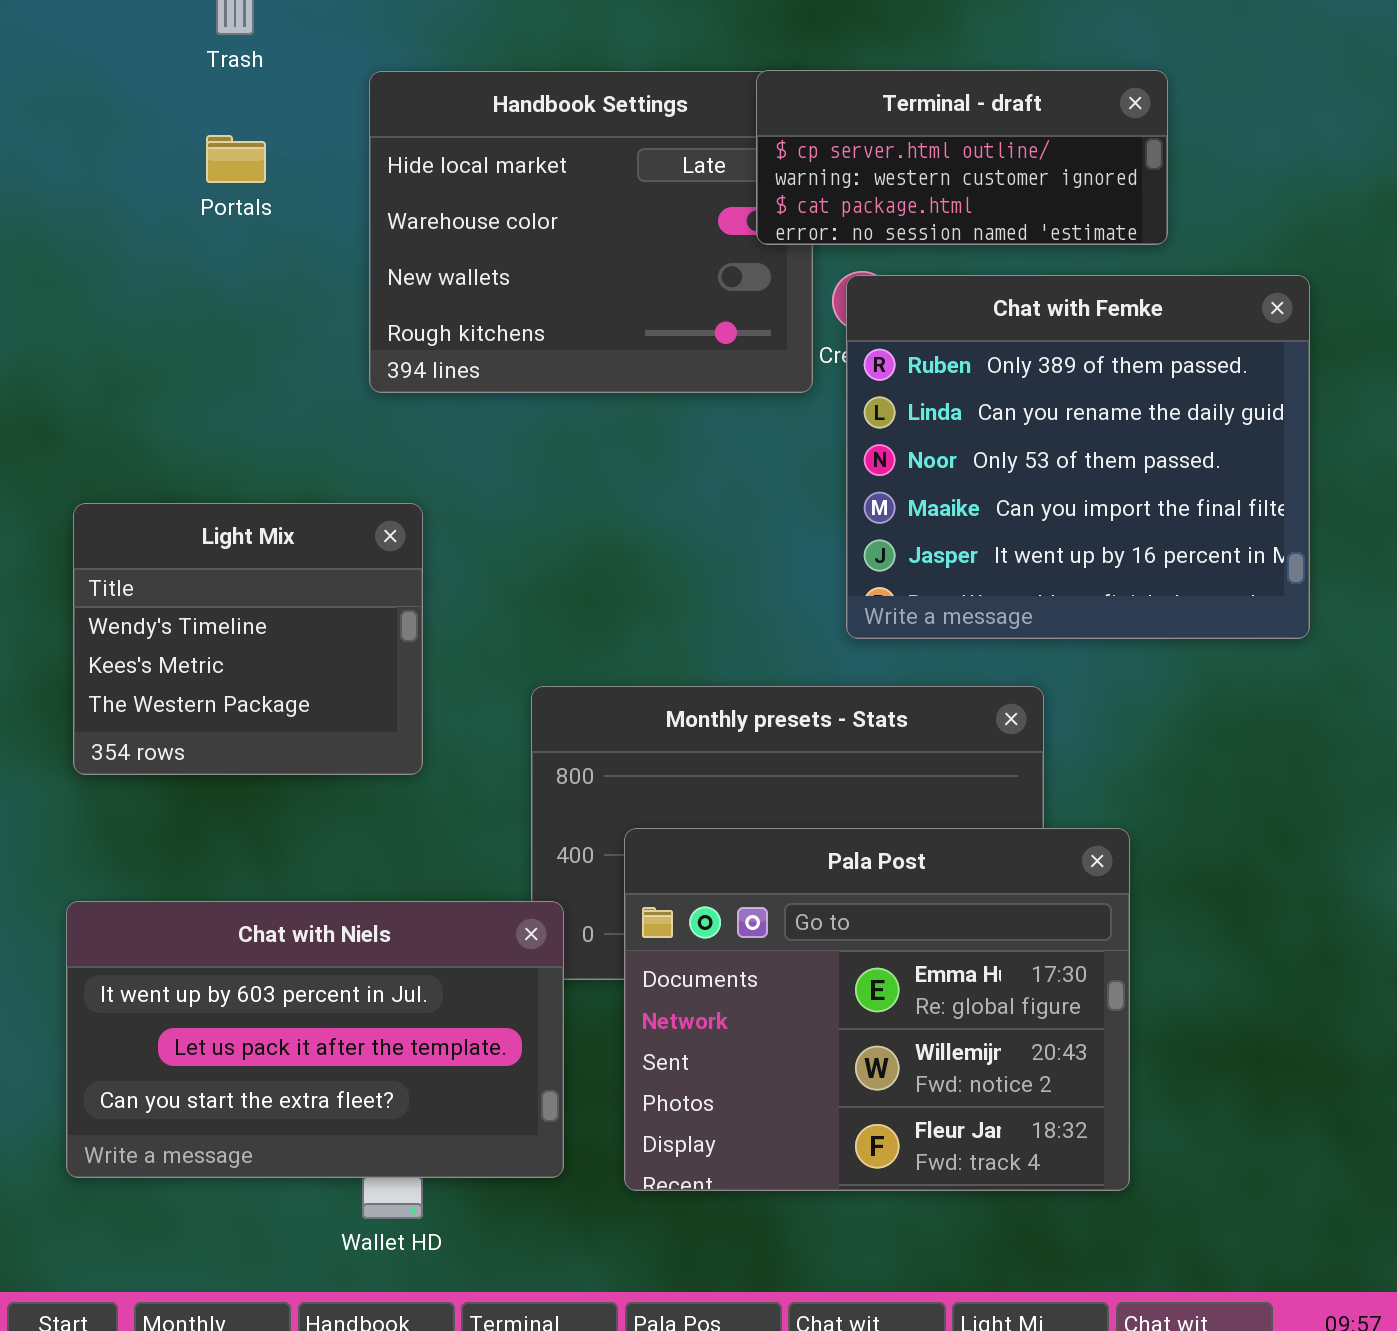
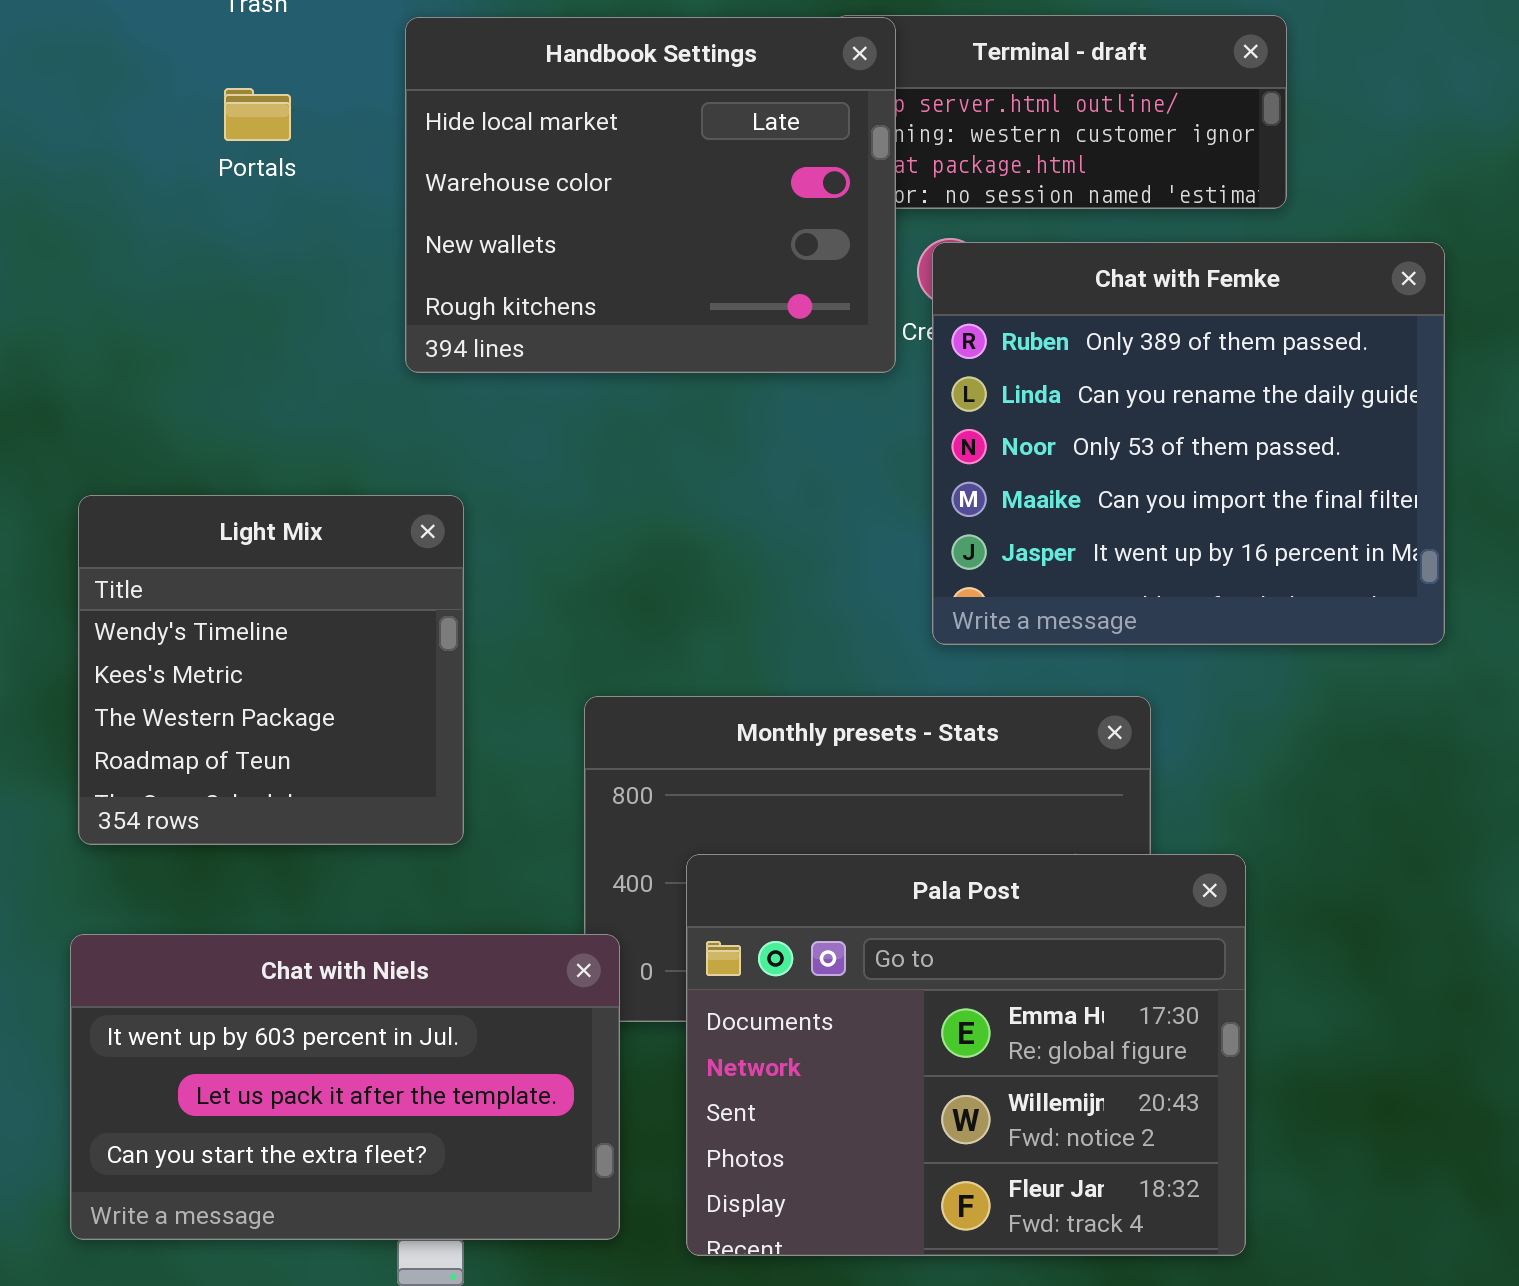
Handbook Settings: [369,71,813,393] -> [405,17,896,373], raised
Light Mix: [73,503,423,775] -> [78,495,464,845], resized

